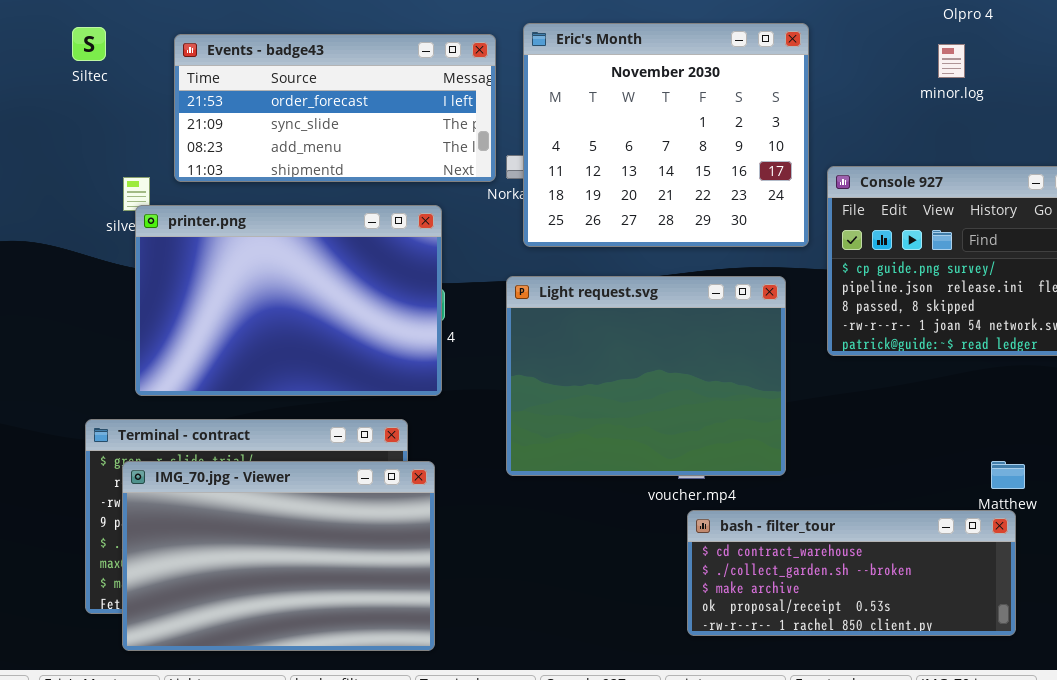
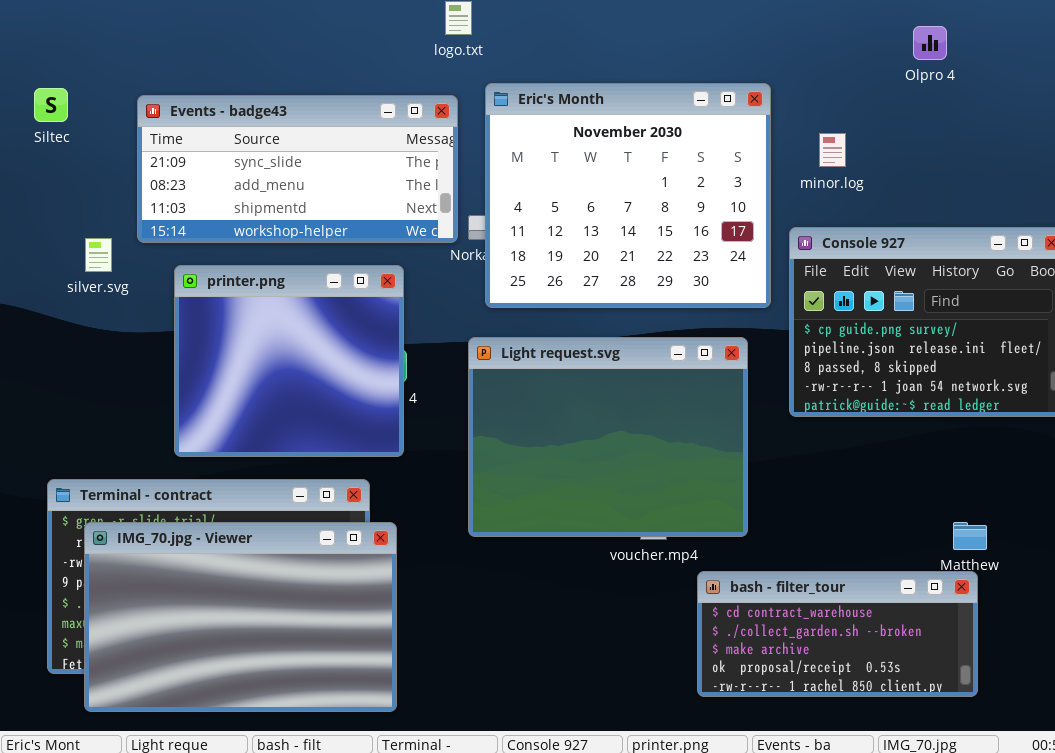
Events - badge43: [174,34,496,182] -> [137,95,458,243], scrolled down 1 row
minor.log: [938,44,965,78] -> [819,133,846,167], moved
printer.png: [135,205,442,396] -> [174,265,404,457], resized
bash - filter_tour: [687,510,1016,636] -> [697,571,978,697], resized

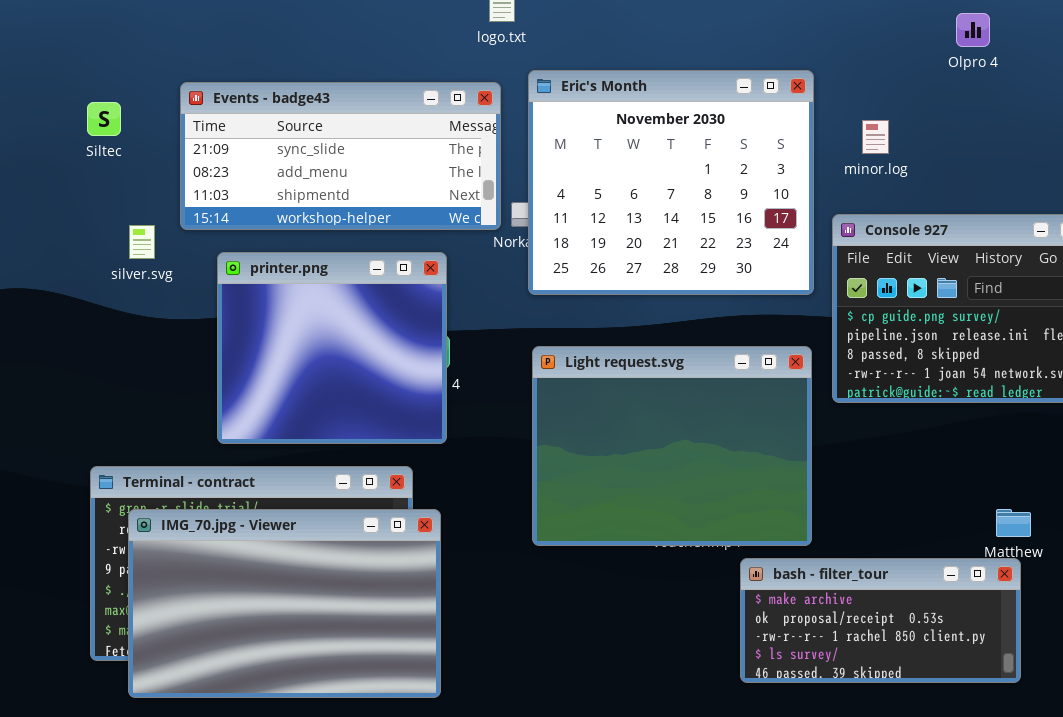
Siltec: [34,88,68,122] -> [87,102,121,136], moved
Light request.svg: [468,337,748,537] -> [532,346,812,546], moved
bash - filter_tour: [697,571,978,697] -> [740,558,1021,683], scrolled down 2 rows

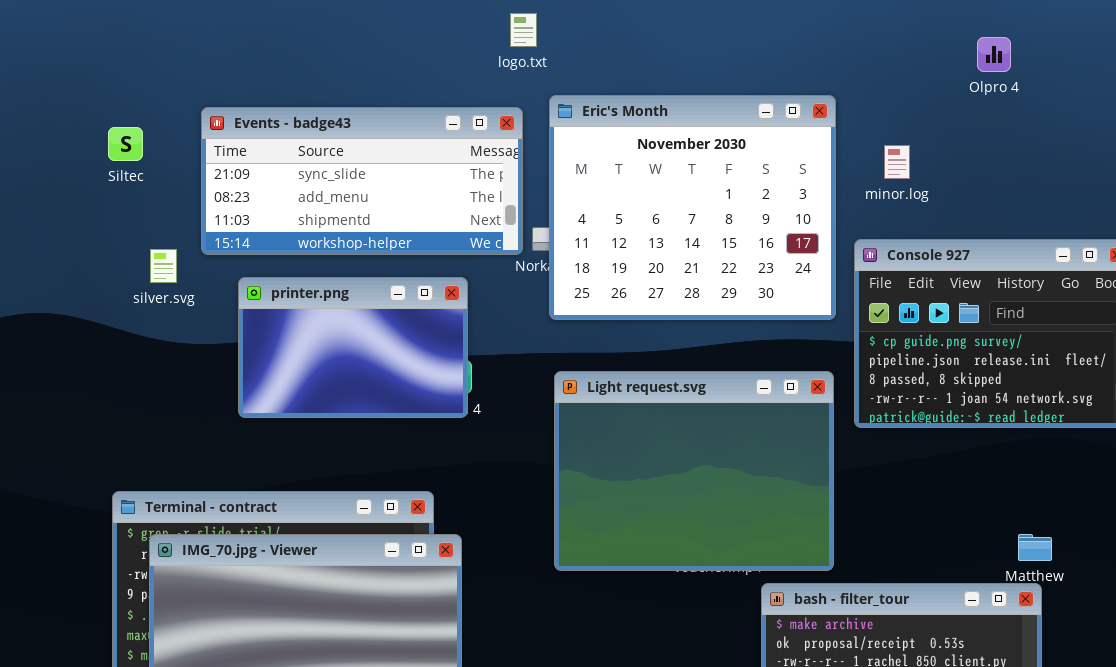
printer.png: [217,252,447,444] -> [238,277,468,418], resized

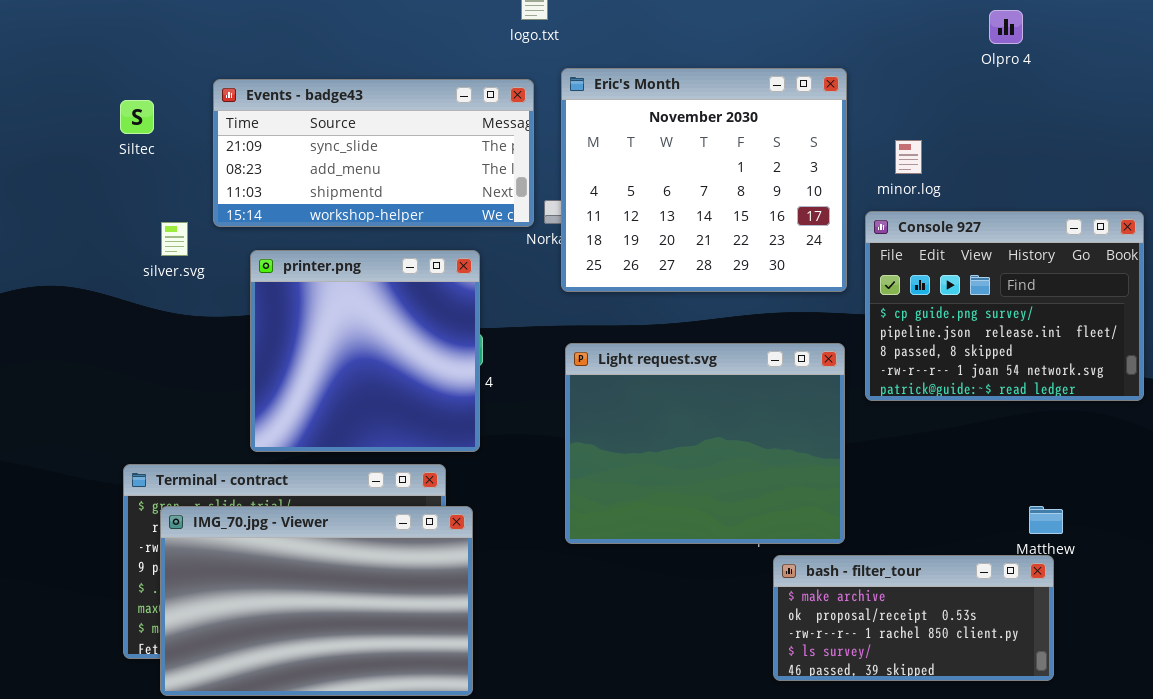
minor.log: [884,145,910,179] -> [895,140,922,174], moved
printer.png: [238,277,468,418] -> [250,250,480,452], resized

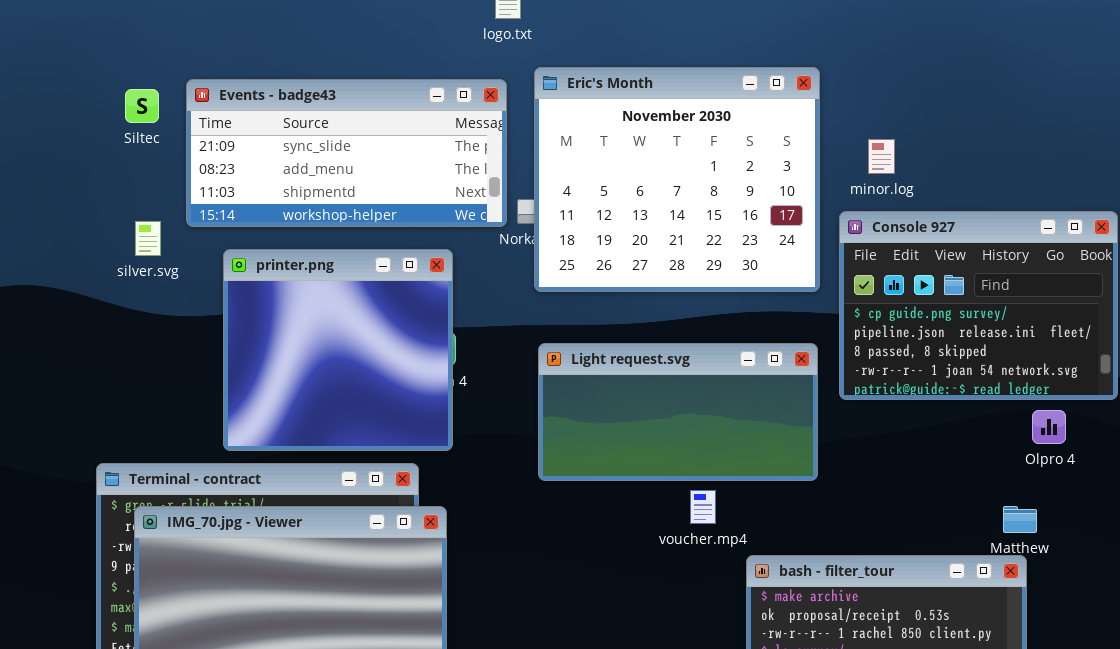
Olpro 4: [989,10,1023,44] -> [1032,410,1066,444], moved
Siltec: [120,100,154,134] -> [125,89,159,123], moved
Light request.svg: [565,343,845,544] -> [538,343,818,481], resized

